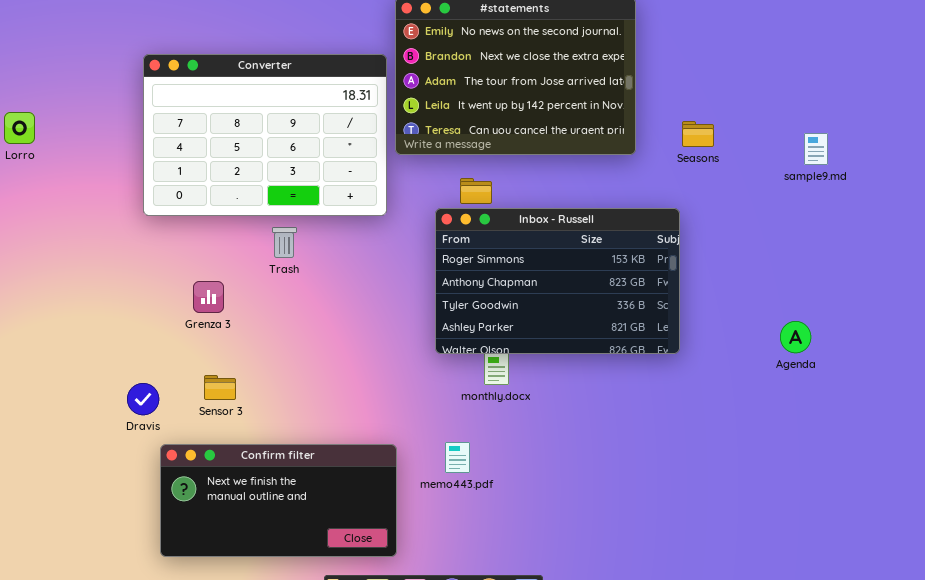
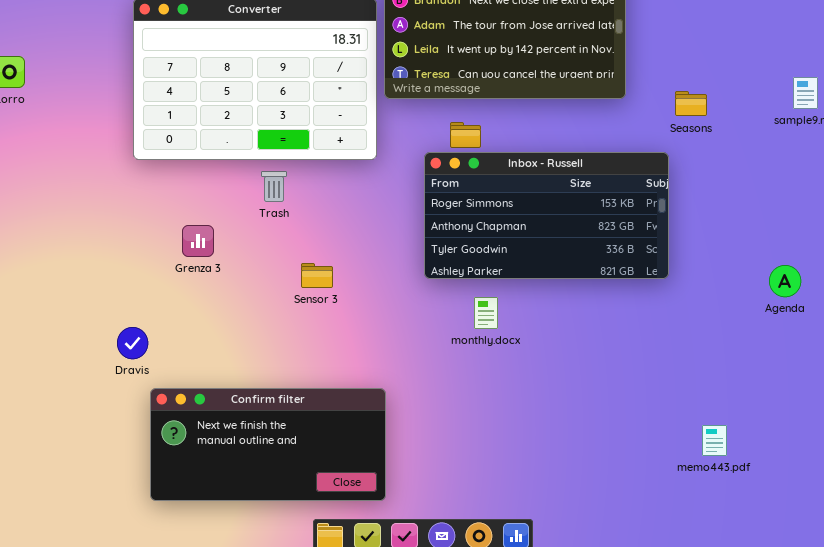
Seasons: [682,121,714,147] -> [675,91,707,116], moved
Inbox - Russell: [435,208,680,354] -> [424,152,669,279], resized
Sensor 3: [204,375,236,400] -> [301,263,333,288], moved
memo443.pdf: [445,442,470,473] -> [702,425,727,456], moved

